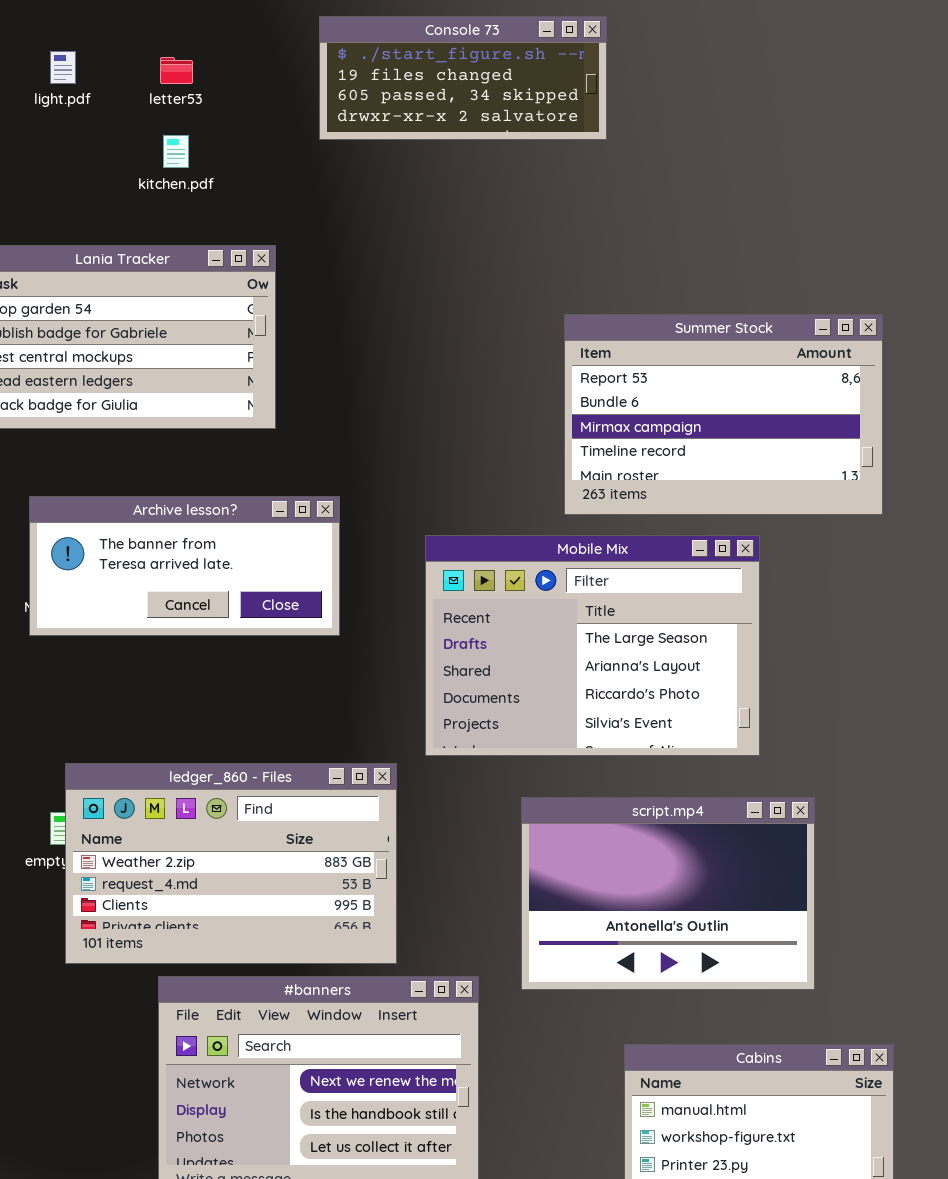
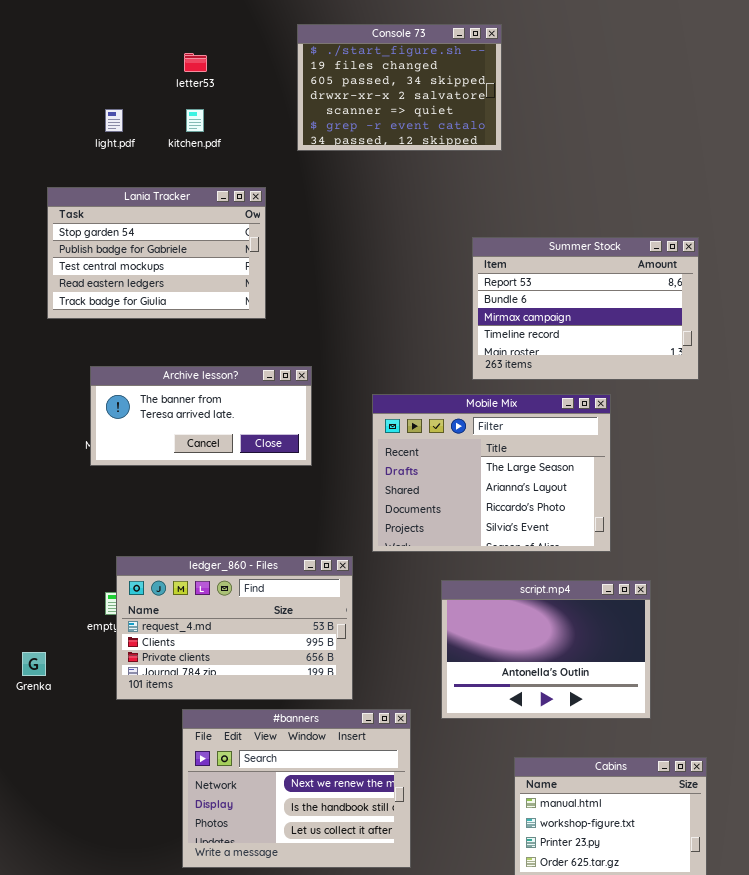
Console 73: [319,16,607,140] -> [297,24,502,151], resized
light.pdf: [50,51,76,84] -> [105,109,123,132], moved
ledger_860 - Files: [65,763,397,964] -> [116,556,353,700], scrolled down 1 row

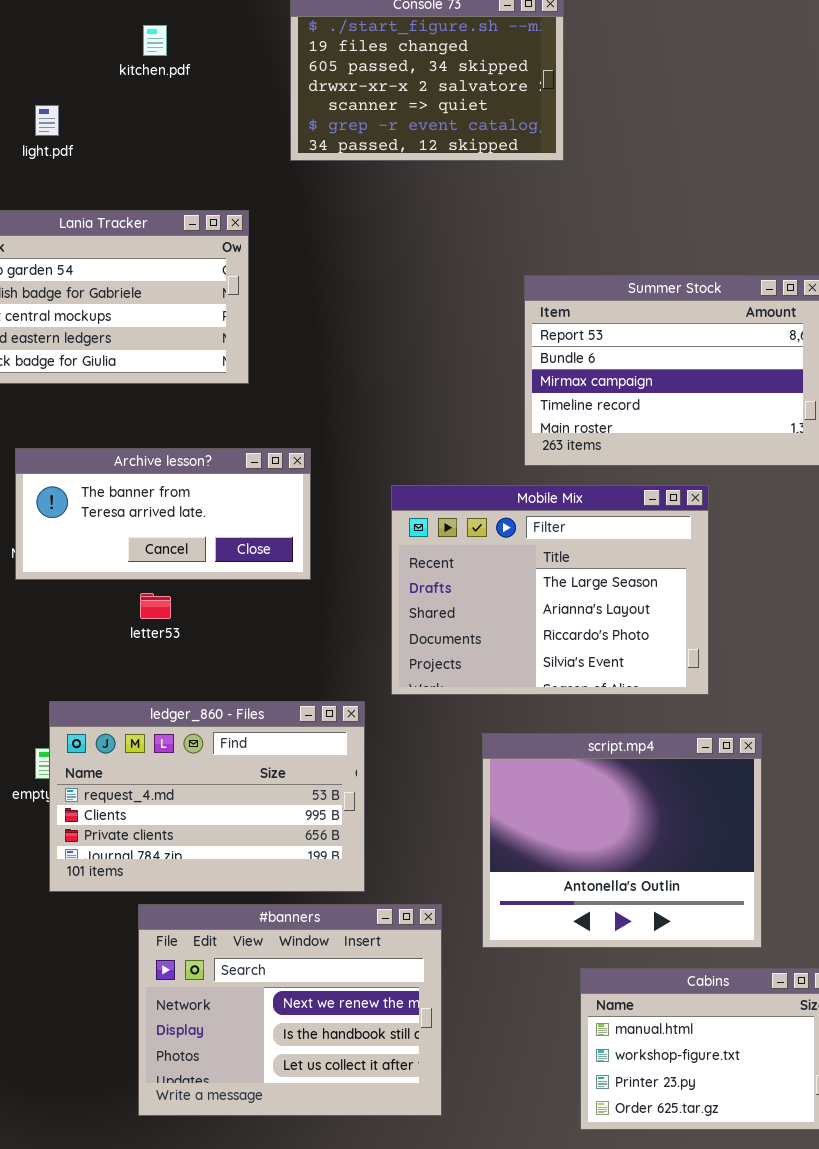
letter53: [184,53,207,72] -> [140,593,171,619], moved
kitchen.pdf: [186,109,204,132] -> [143,25,167,56], moved
script.mp4: [441,580,651,719] -> [482,733,762,948], resized

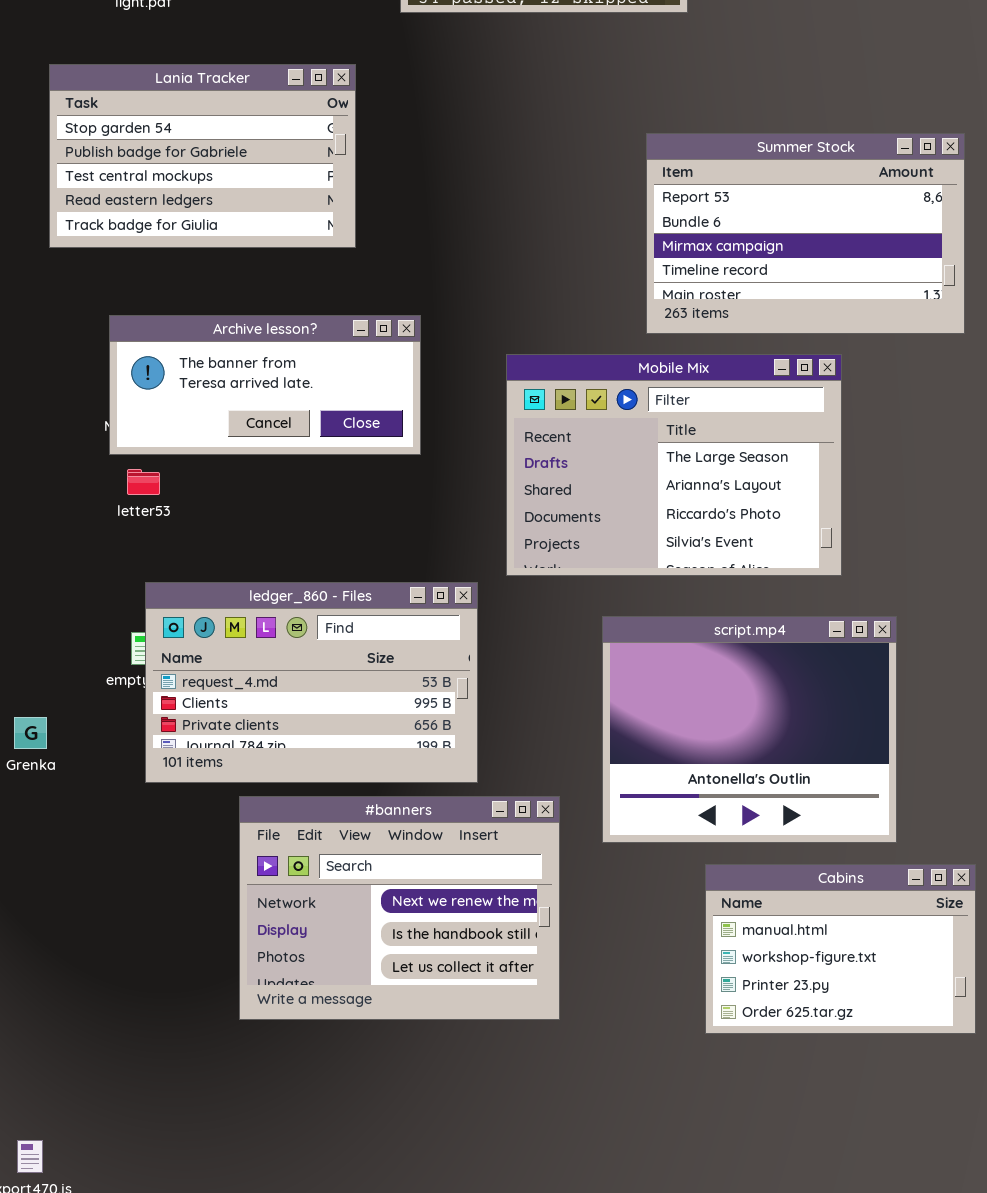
letter53: [140,593,171,619] -> [127,469,160,495], moved

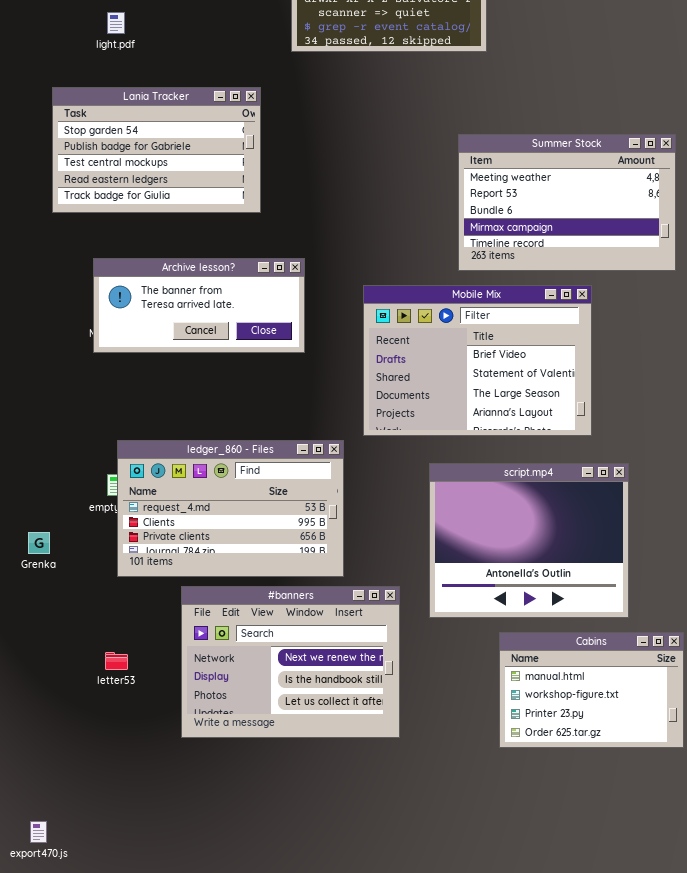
Summer Stock: [646,133,965,334] -> [458,134,676,271], scrolled up 1 row
Mobile Mix: [506,354,842,576] -> [363,285,592,436], scrolled up 2 rows
letter53: [127,469,160,495] -> [105,652,128,670], moved

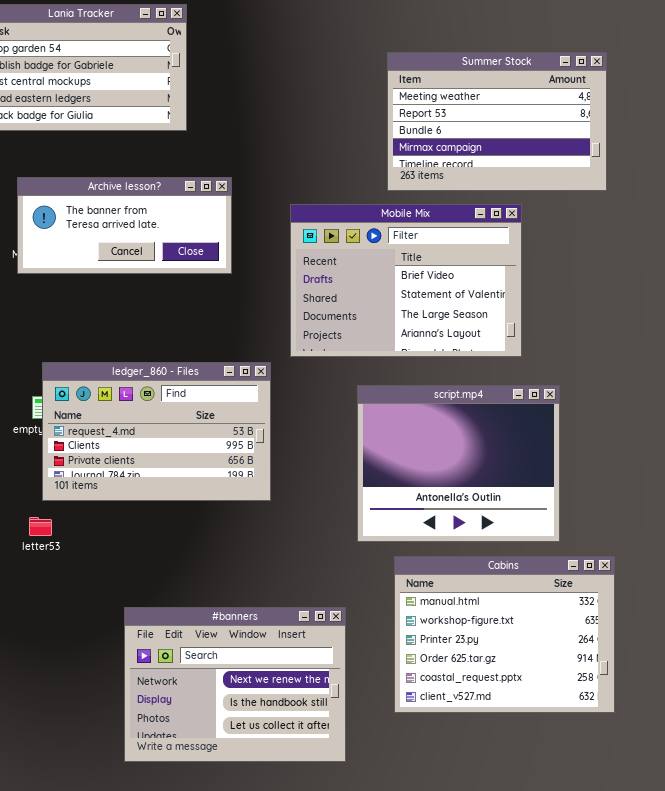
#banners: [181,586,400,738] -> [124,607,346,762], moved
Cabins: [499,632,684,748] -> [394,556,615,713], resized
letter53: [105,652,128,670] -> [29,517,52,536], moved

